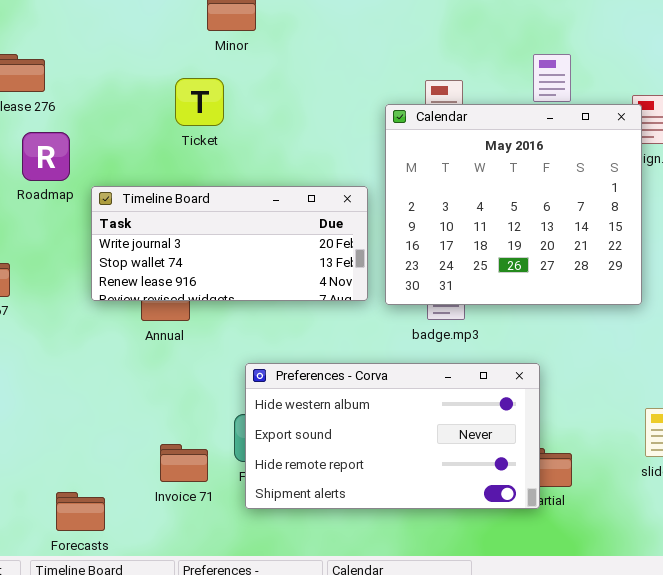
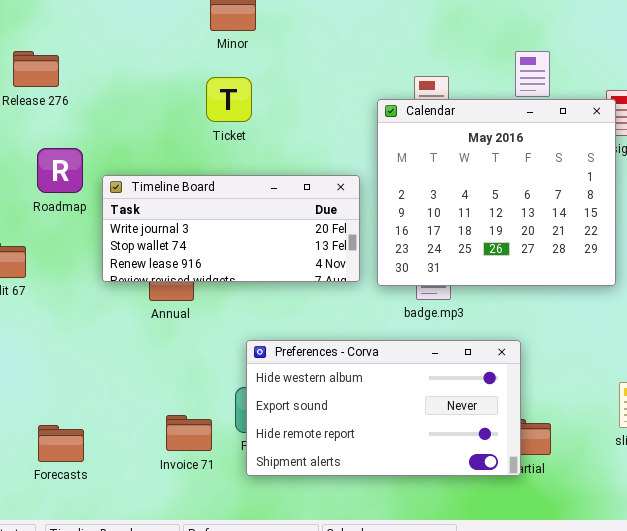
Ticket: [175,78,224,126] -> [206,77,252,122], moved
Roadmap: [22,132,70,181] -> [37,148,83,193], moved
Forecasts: [56,492,105,531] -> [38,425,84,462], moved

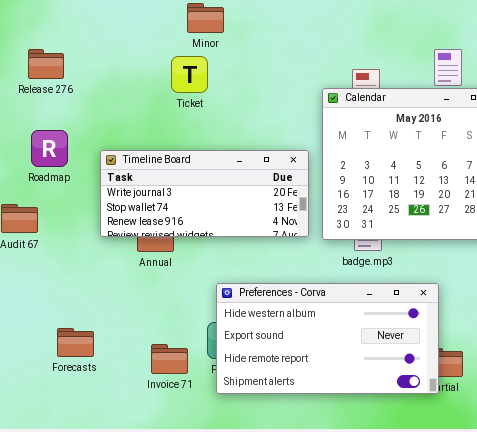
Ticket: [206,77,252,122] -> [171,56,208,93], moved
Roadmap: [37,148,83,193] -> [31,130,68,167], moved
Forecasts: [38,425,84,462] -> [57,328,94,357], moved

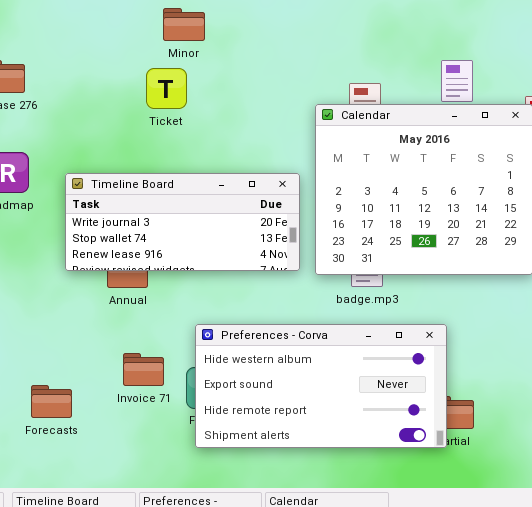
Forecasts: [57,328,94,357] -> [31,385,72,418], moved
Invoice 71: [151,344,188,374] -> [123,353,164,386], moved

